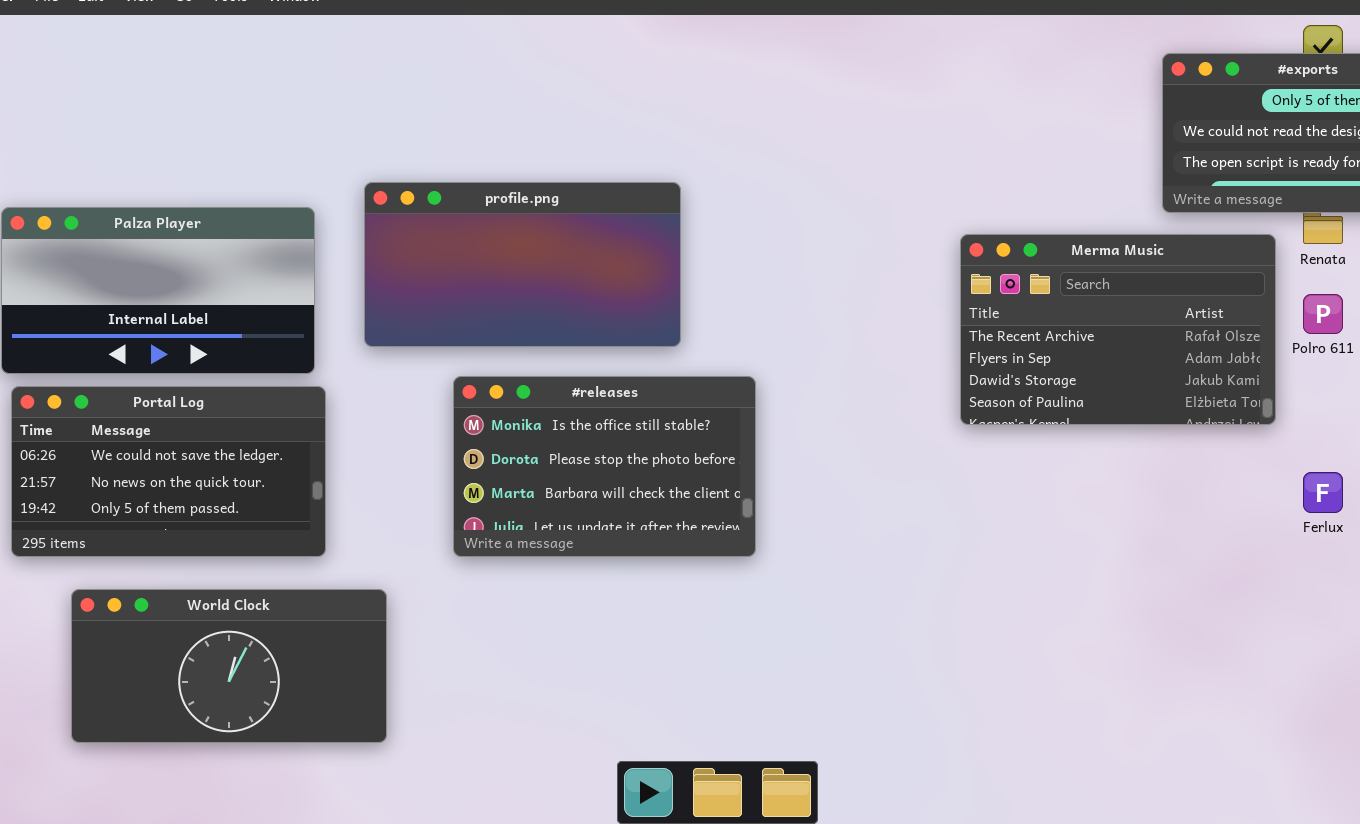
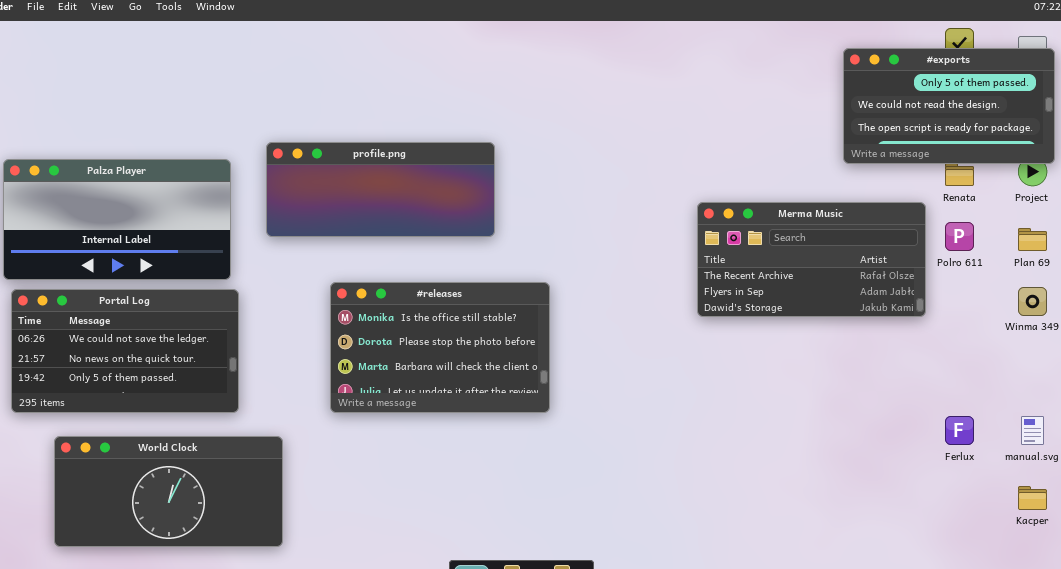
profile.png: [364,182,681,347] -> [266,142,495,237], resized
Merma Music: [960,234,1276,425] -> [697,202,926,317], resized
Ferlux: [1303,472,1343,513] -> [945,416,974,445], moved

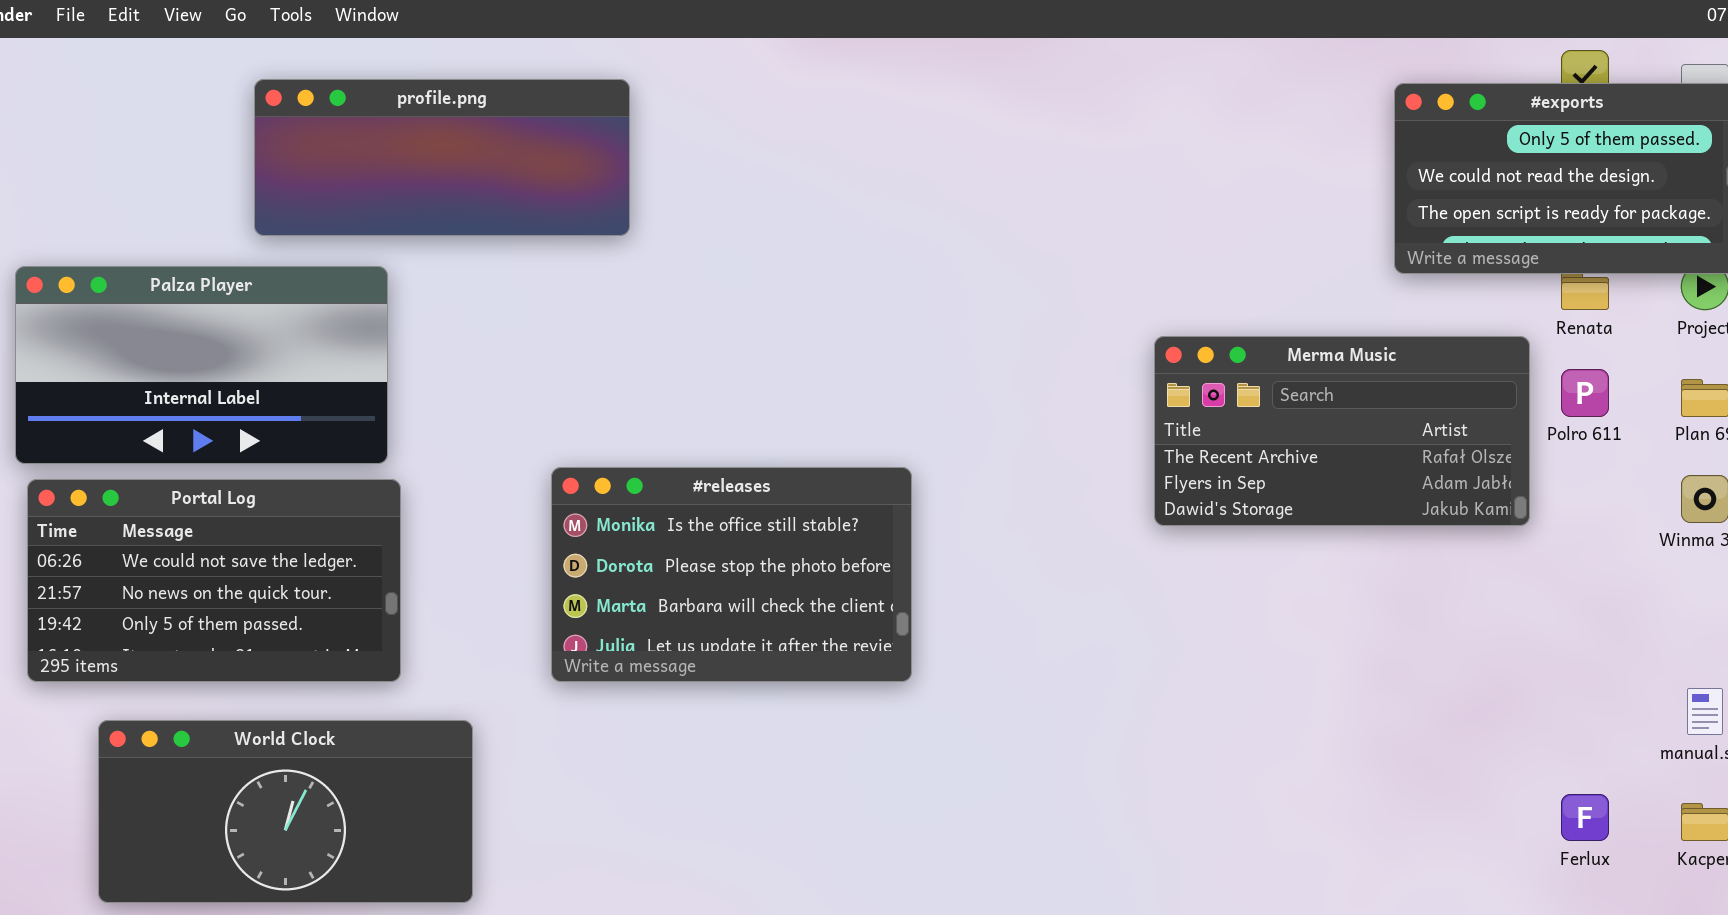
profile.png: [266,142,495,237] -> [254,79,630,236], moved
Ferlux: [945,416,974,445] -> [1561,794,1609,841], moved

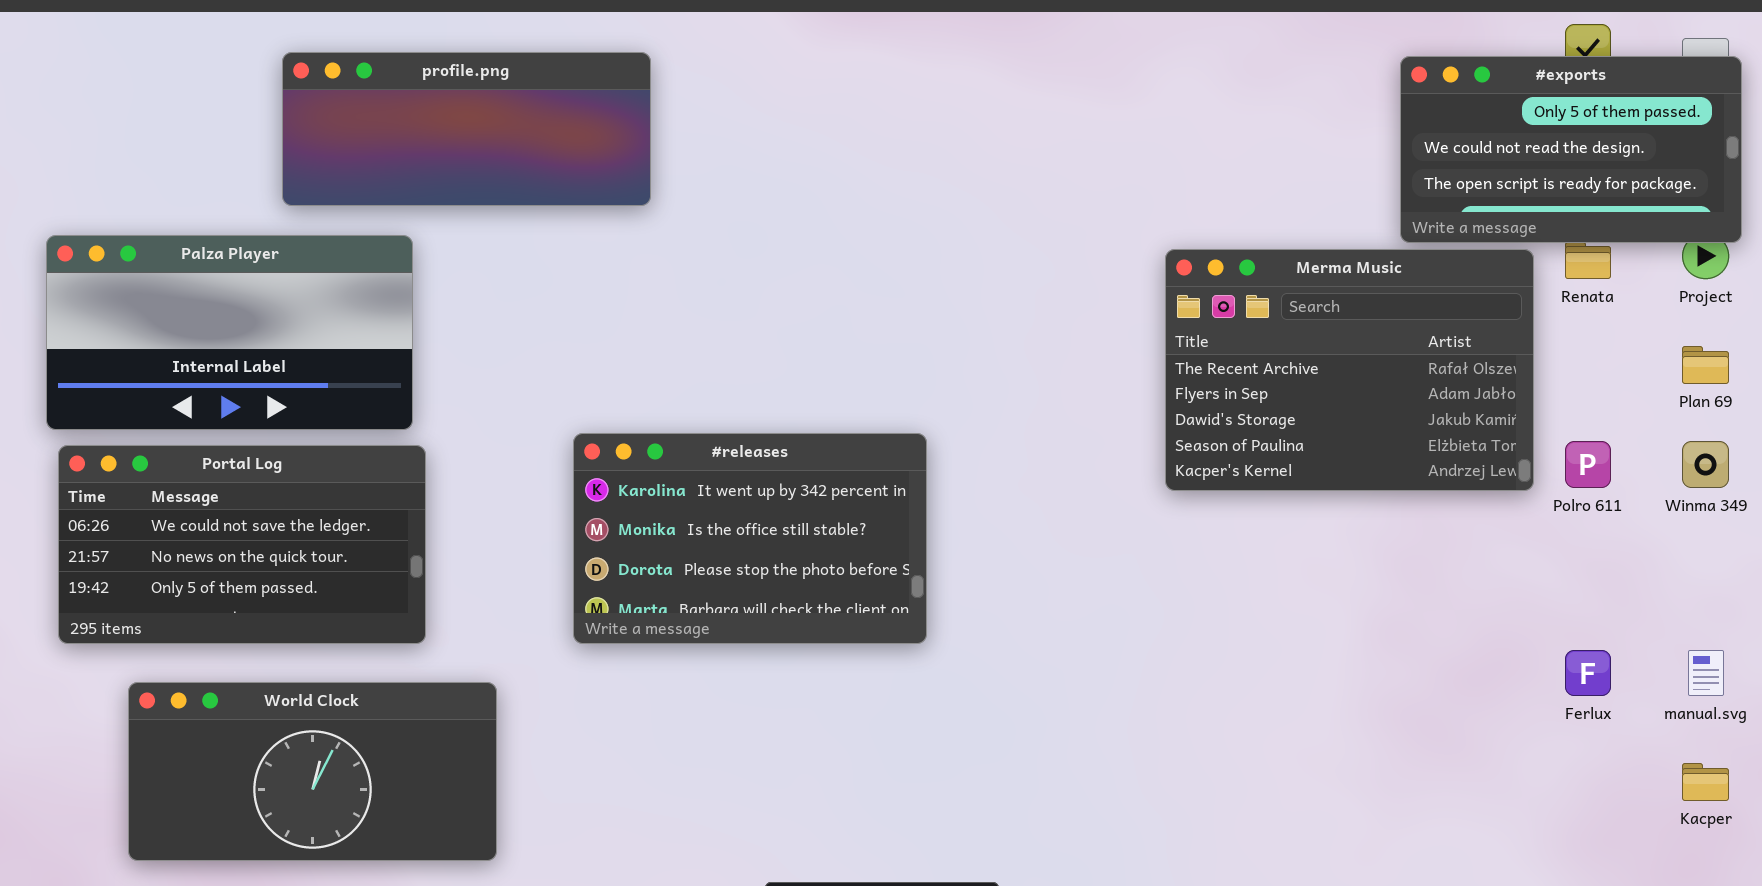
Merma Music: [1154,336,1530,526] -> [1165,249,1534,491], resized
Polro 611: [1561,369,1609,417] -> [1565,441,1611,488], moved
#releases: [551,467,912,682] -> [573,433,927,644], scrolled up 1 row
Ferlux: [1561,794,1609,841] -> [1565,650,1611,696], moved

